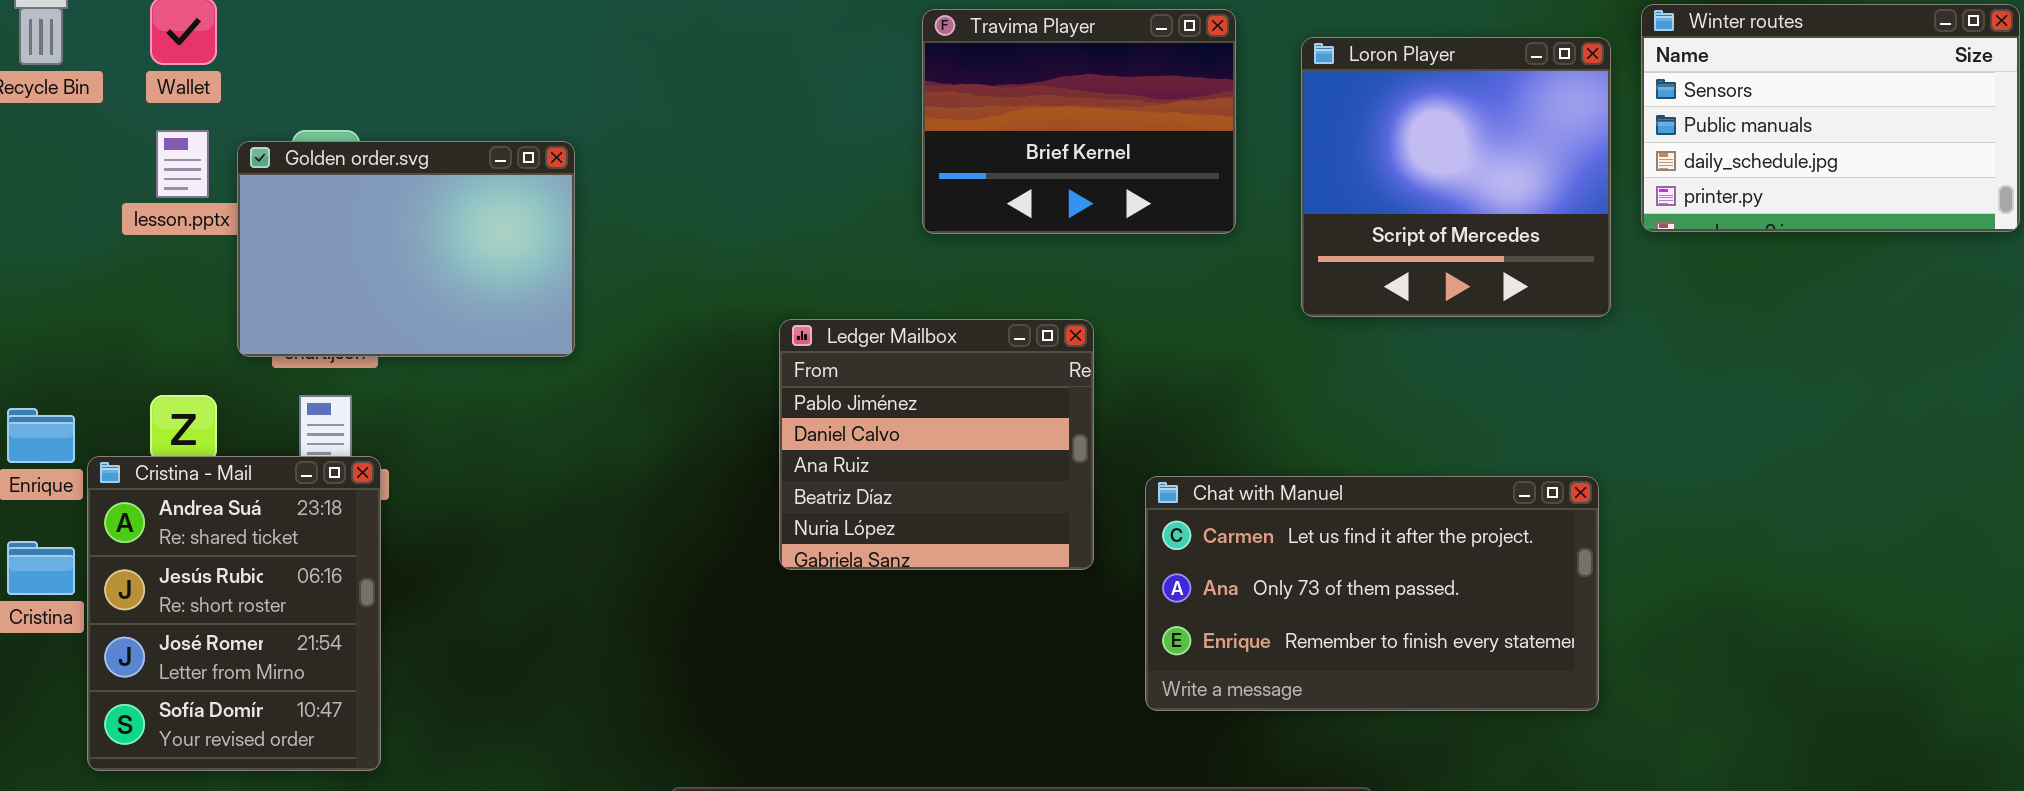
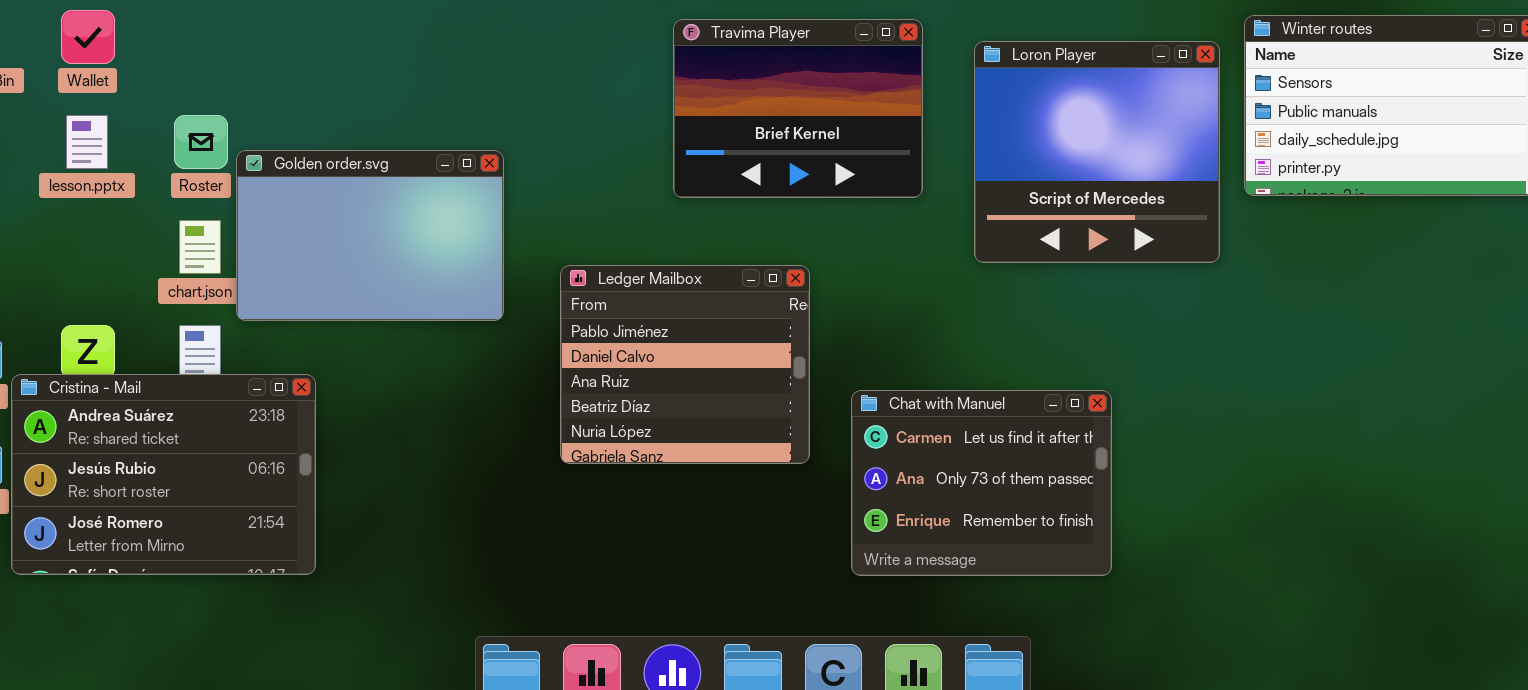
Golden order.svg: [237,141,575,357] -> [236,150,504,321], moved
Cristina - Mail: [87,456,381,771] -> [11,374,316,575], resized
Chat with Manuel: [1145,476,1599,711] -> [851,390,1112,576], resized

